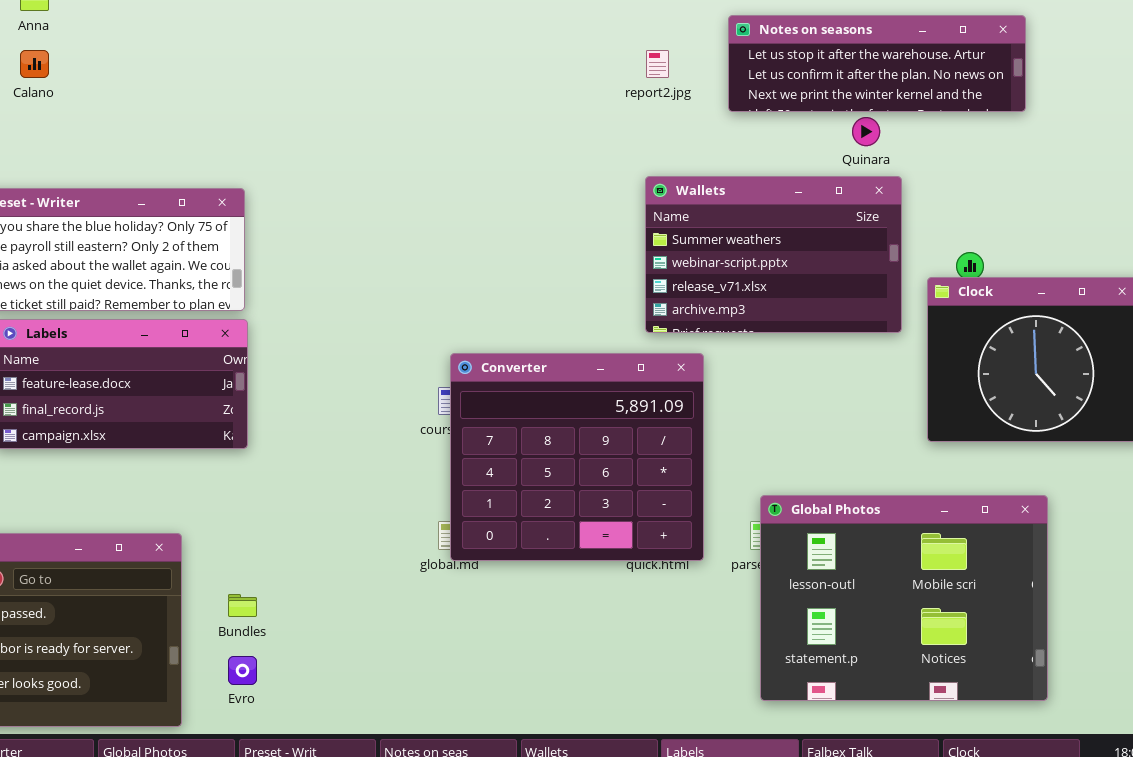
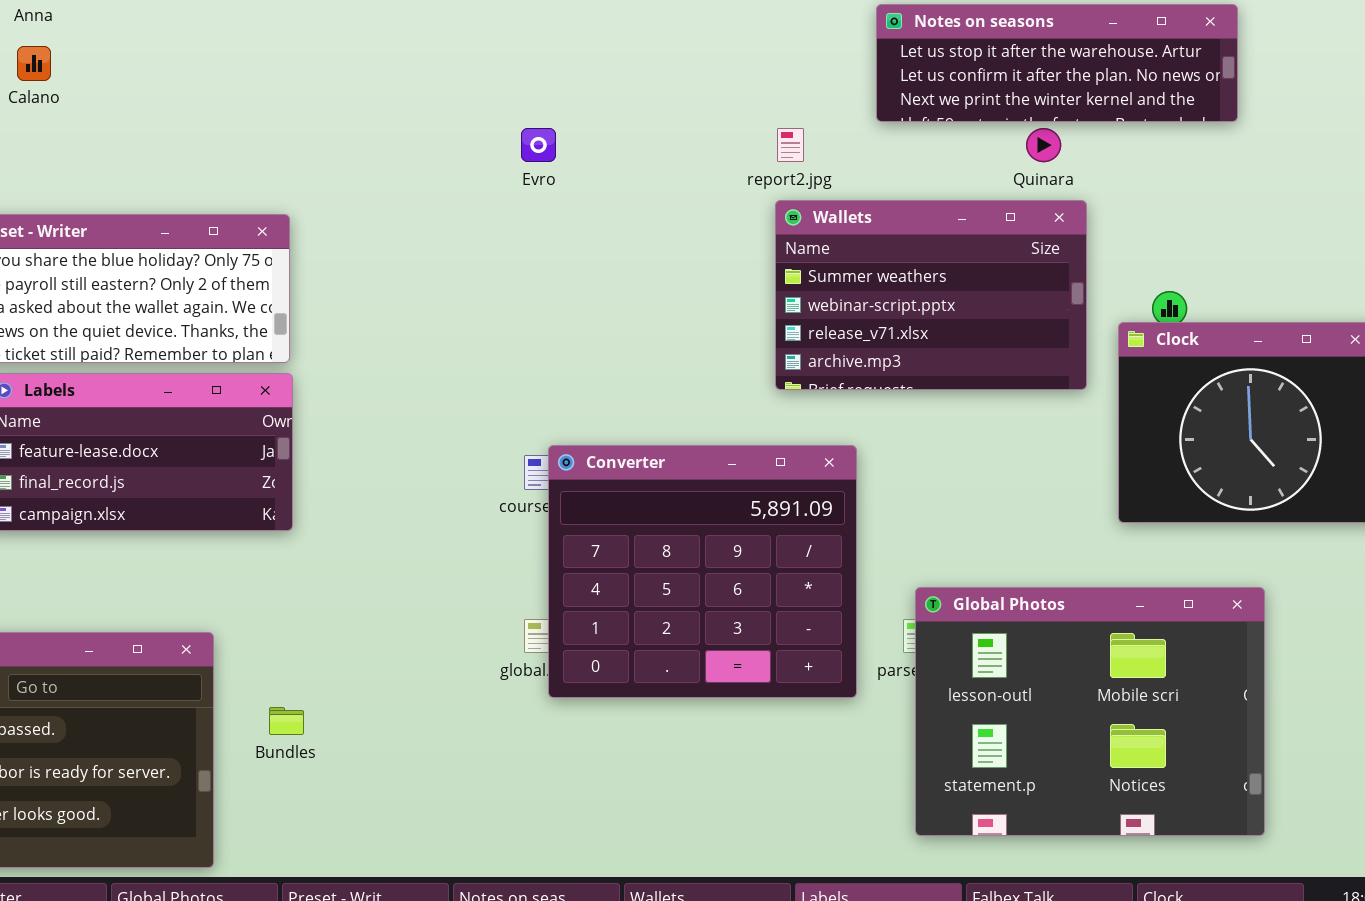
report2.jpg: [646,50,669,78] -> [777,128,804,162], moved
Converter: [450,353,704,561] -> [548,445,857,698], moved
Evro: [228,656,257,685] -> [521,128,556,162], moved

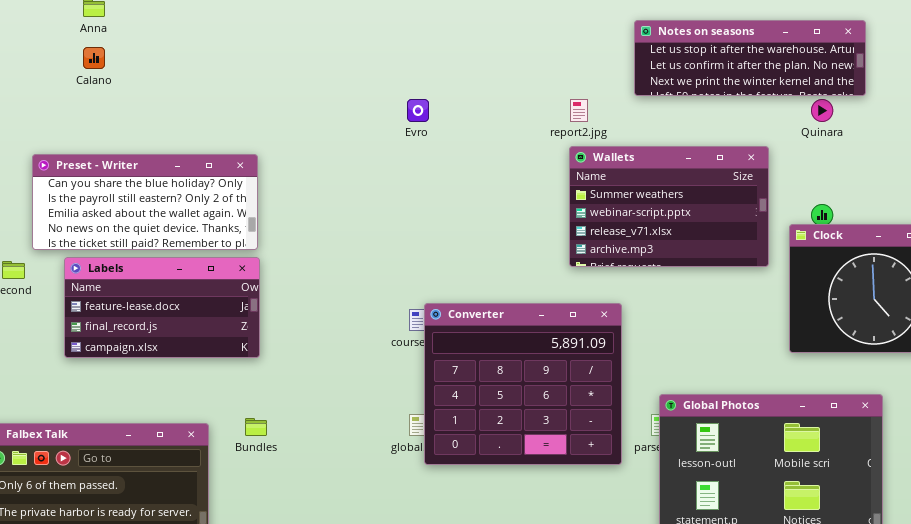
Quinara: [1026,128,1061,162] -> [811,99,833,122], moved
Bundles: [269,707,304,735] -> [245,418,267,436], moved

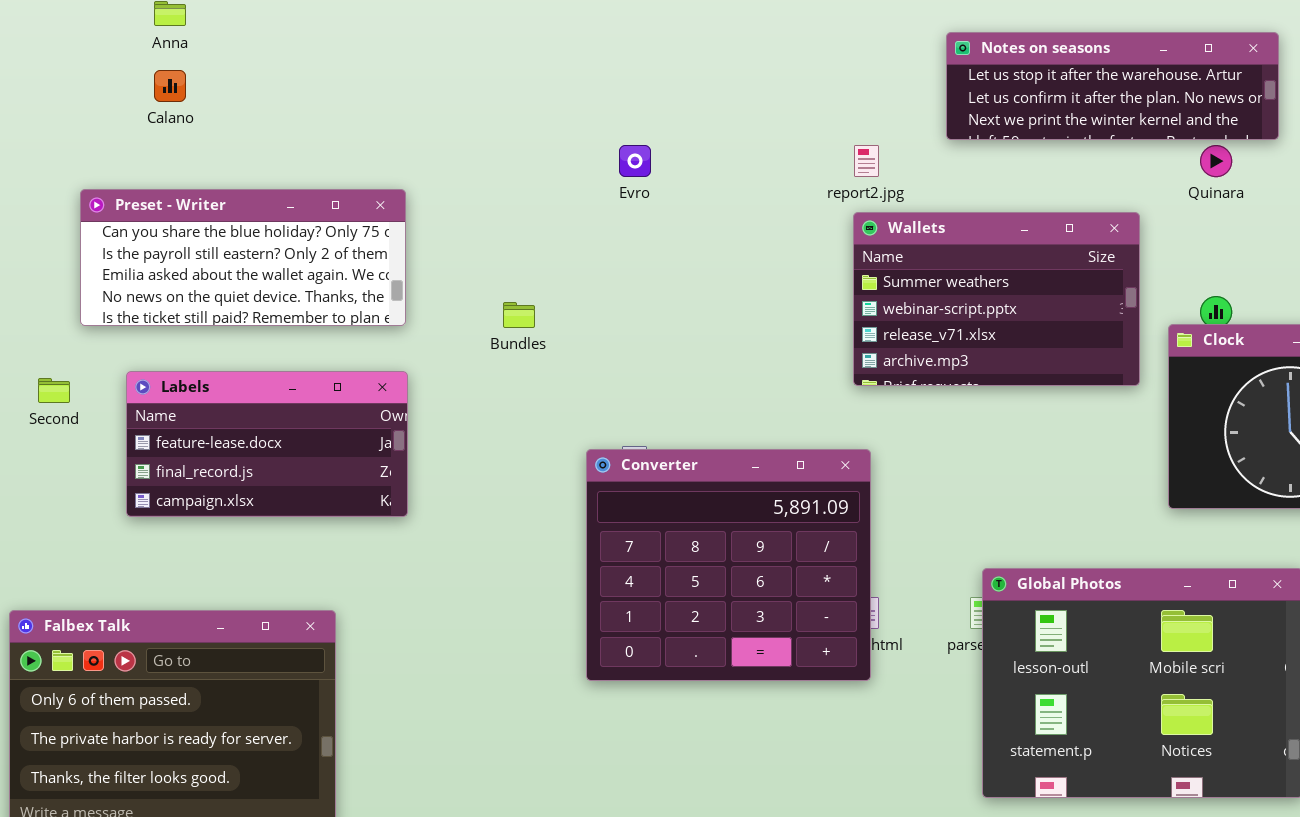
Preset - Writer: [32,154,258,250] -> [80,189,406,326], moved
Converter: [424,303,622,465] -> [586,449,871,681], moved
Bundles: [245,418,267,436] -> [503,302,535,328], moved

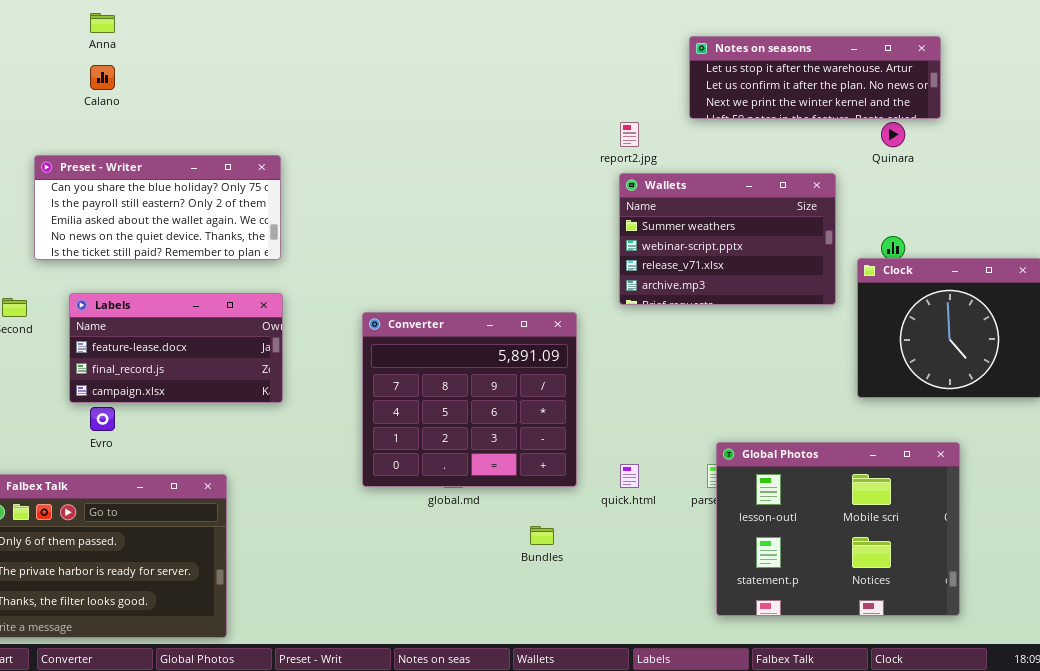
Evro: [619,145,651,177] -> [90,407,115,431], moved
Bundles: [503,302,535,328] -> [530,526,554,545], moved
Converter: [586,449,871,681] -> [362,312,577,487], moved

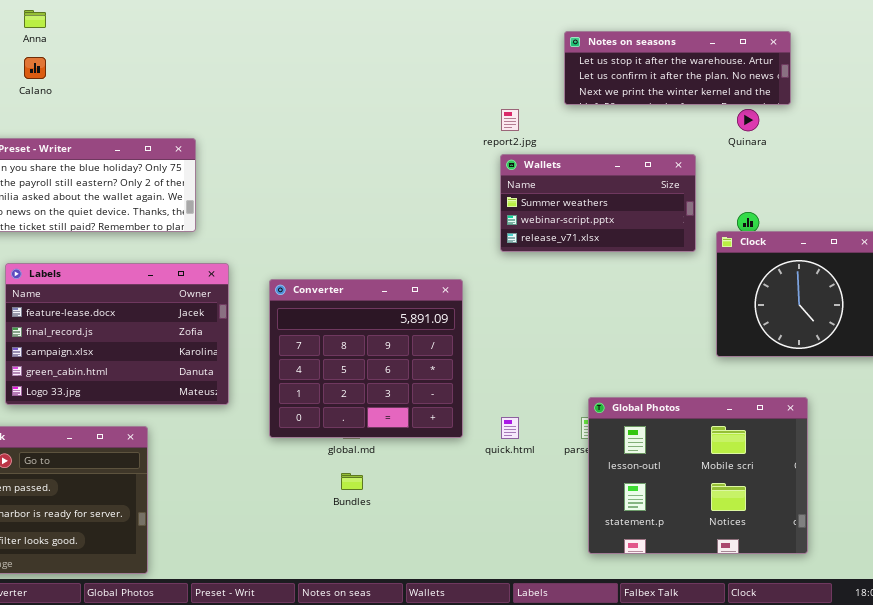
Wallets: [619,173,836,305] -> [500,154,696,252], resized
Labels: [69,293,283,403] -> [5,263,229,405], resized
Bundles: [530,526,554,545] -> [341,473,363,490], moved

